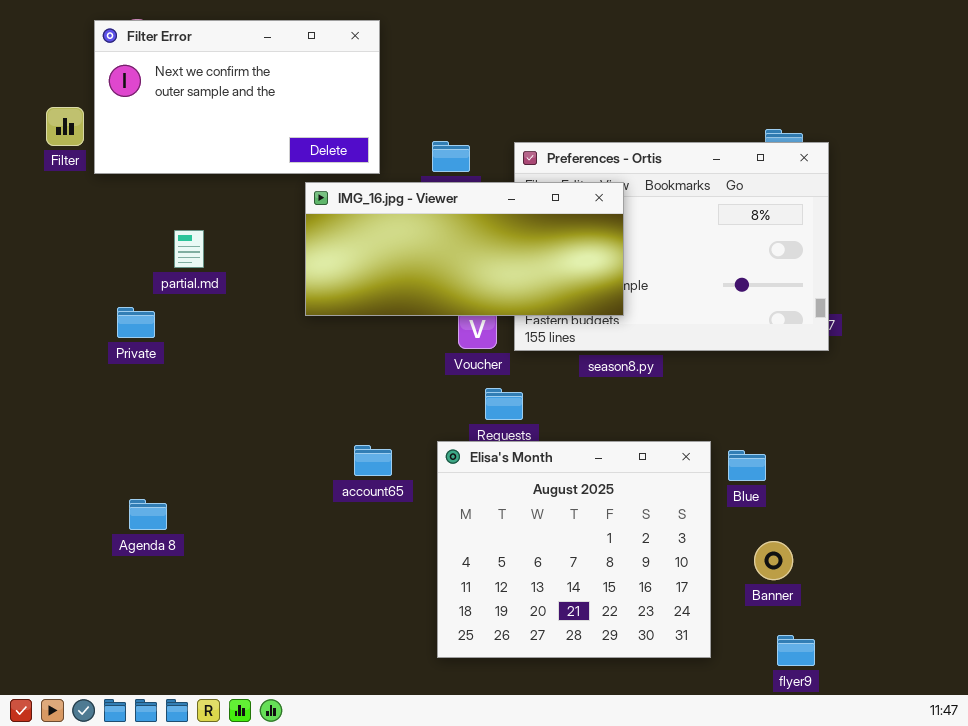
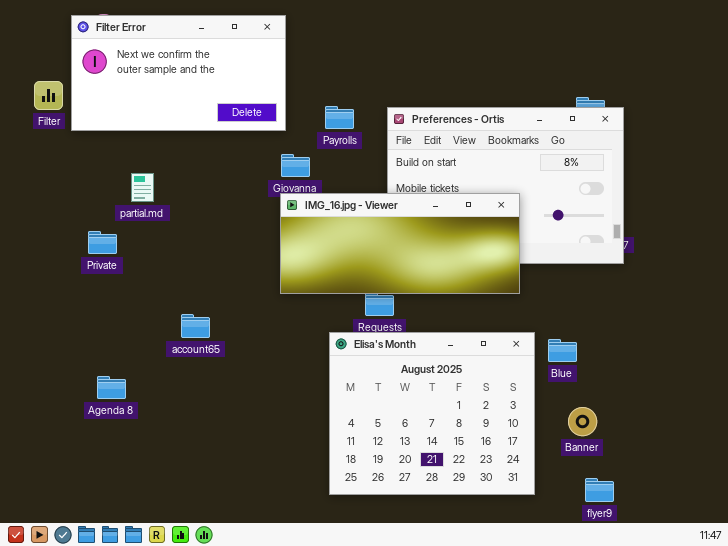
IMG_16.jpg - Viewer: [305,182,624,316] -> [280,193,520,294], moved
account65: [354,445,392,476] -> [181,314,210,338], moved

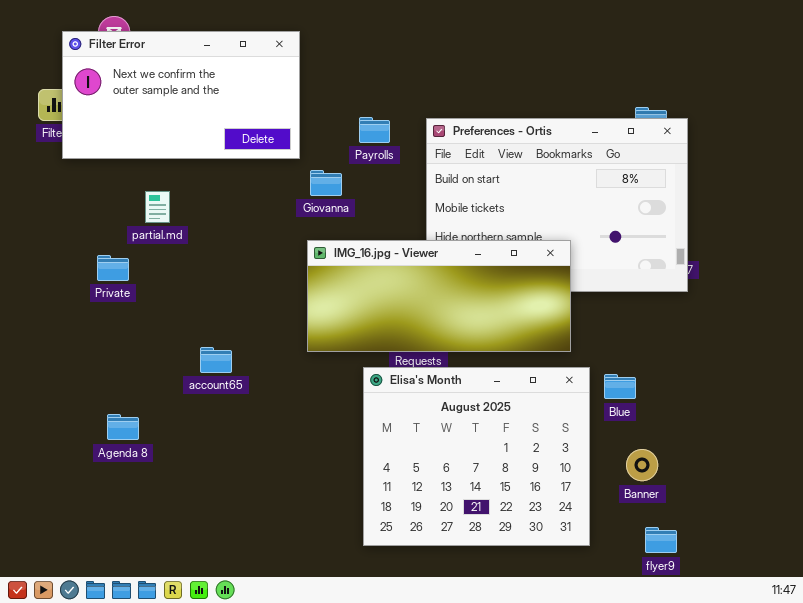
Filter Error: [71,15,286,131] -> [62,31,300,159], moved
IMG_16.jpg - Viewer: [280,193,520,294] -> [307,240,571,352], moved

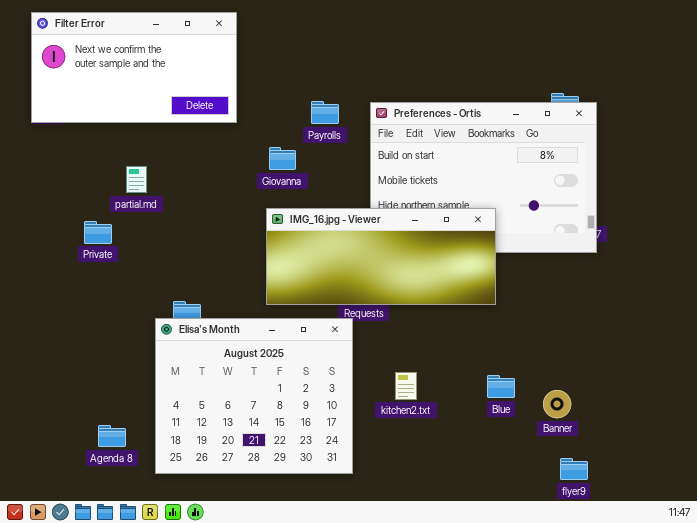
Filter Error: [62,31,300,159] -> [31,12,237,123], moved
Elisa's Month: [363,367,590,546] -> [155,318,353,474], moved
Blue: [604,374,636,399] -> [487,375,515,398], moved
Agenda 8: [107,414,139,440] -> [98,425,126,447], moved

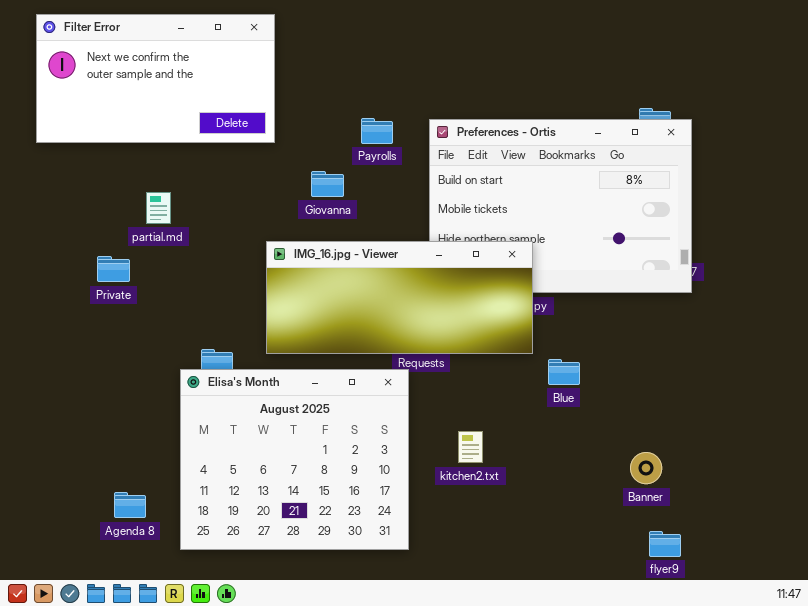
IMG_16.jpg - Viewer: [266,208,496,305] -> [266,241,533,354], moved
Blue: [487,375,515,398] -> [548,359,580,385], moved

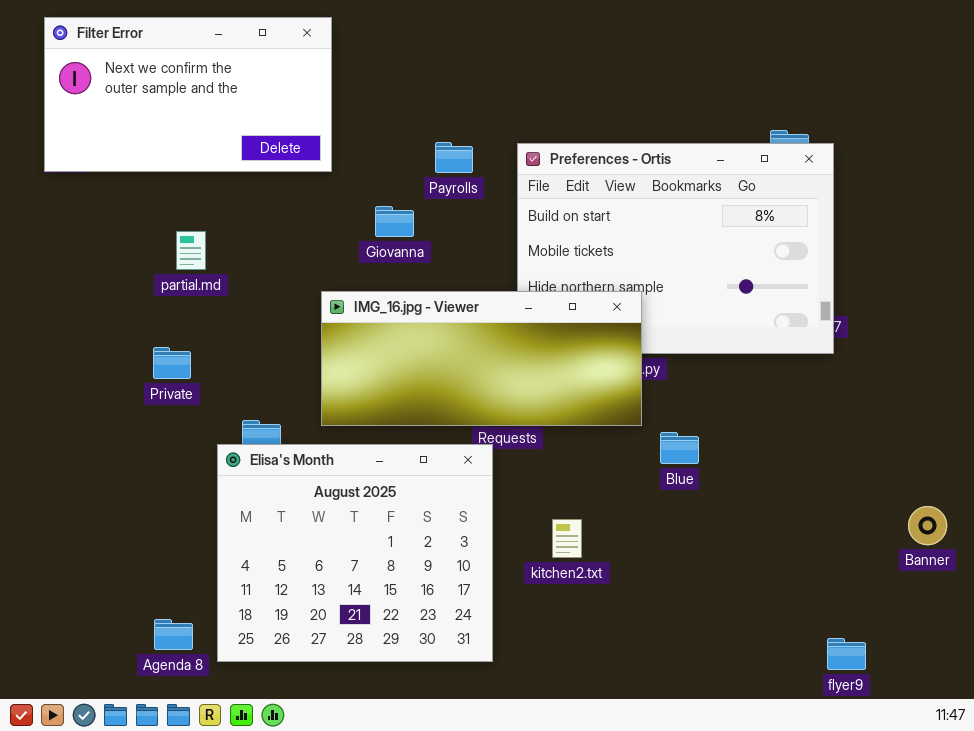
Private: [97,256,130,282] -> [153,347,191,379], moved
Banner: [630,452,662,484] -> [908,506,947,545], moved
Agenda 8: [114,492,146,518] -> [154,619,193,650], moved
flyer9: [649,531,681,557] -> [827,638,866,670], moved

